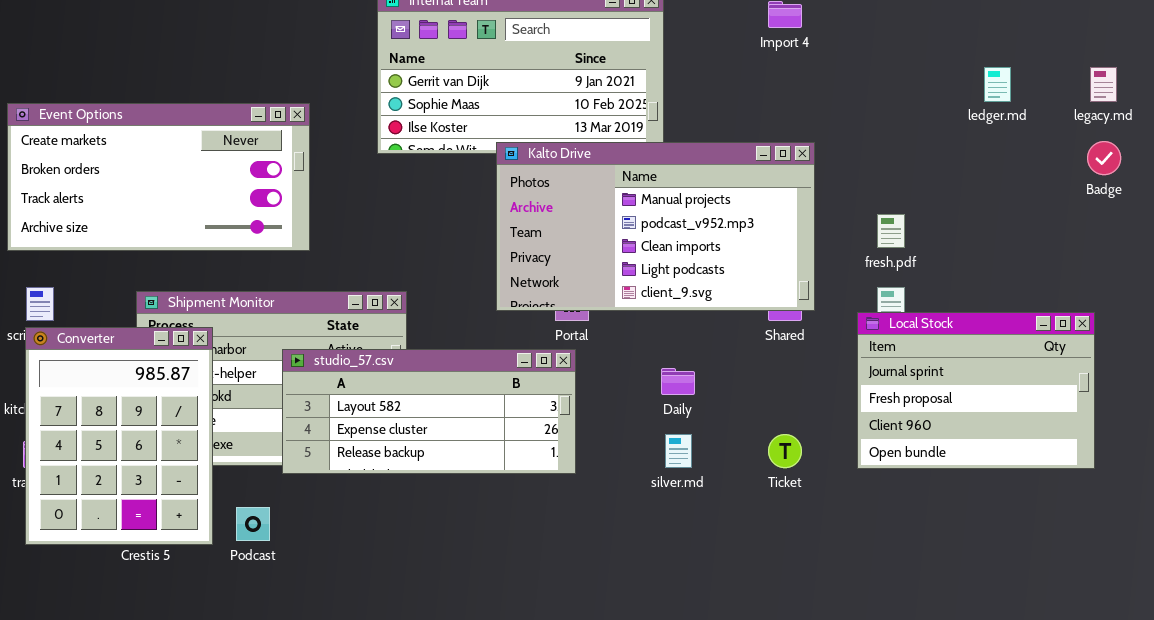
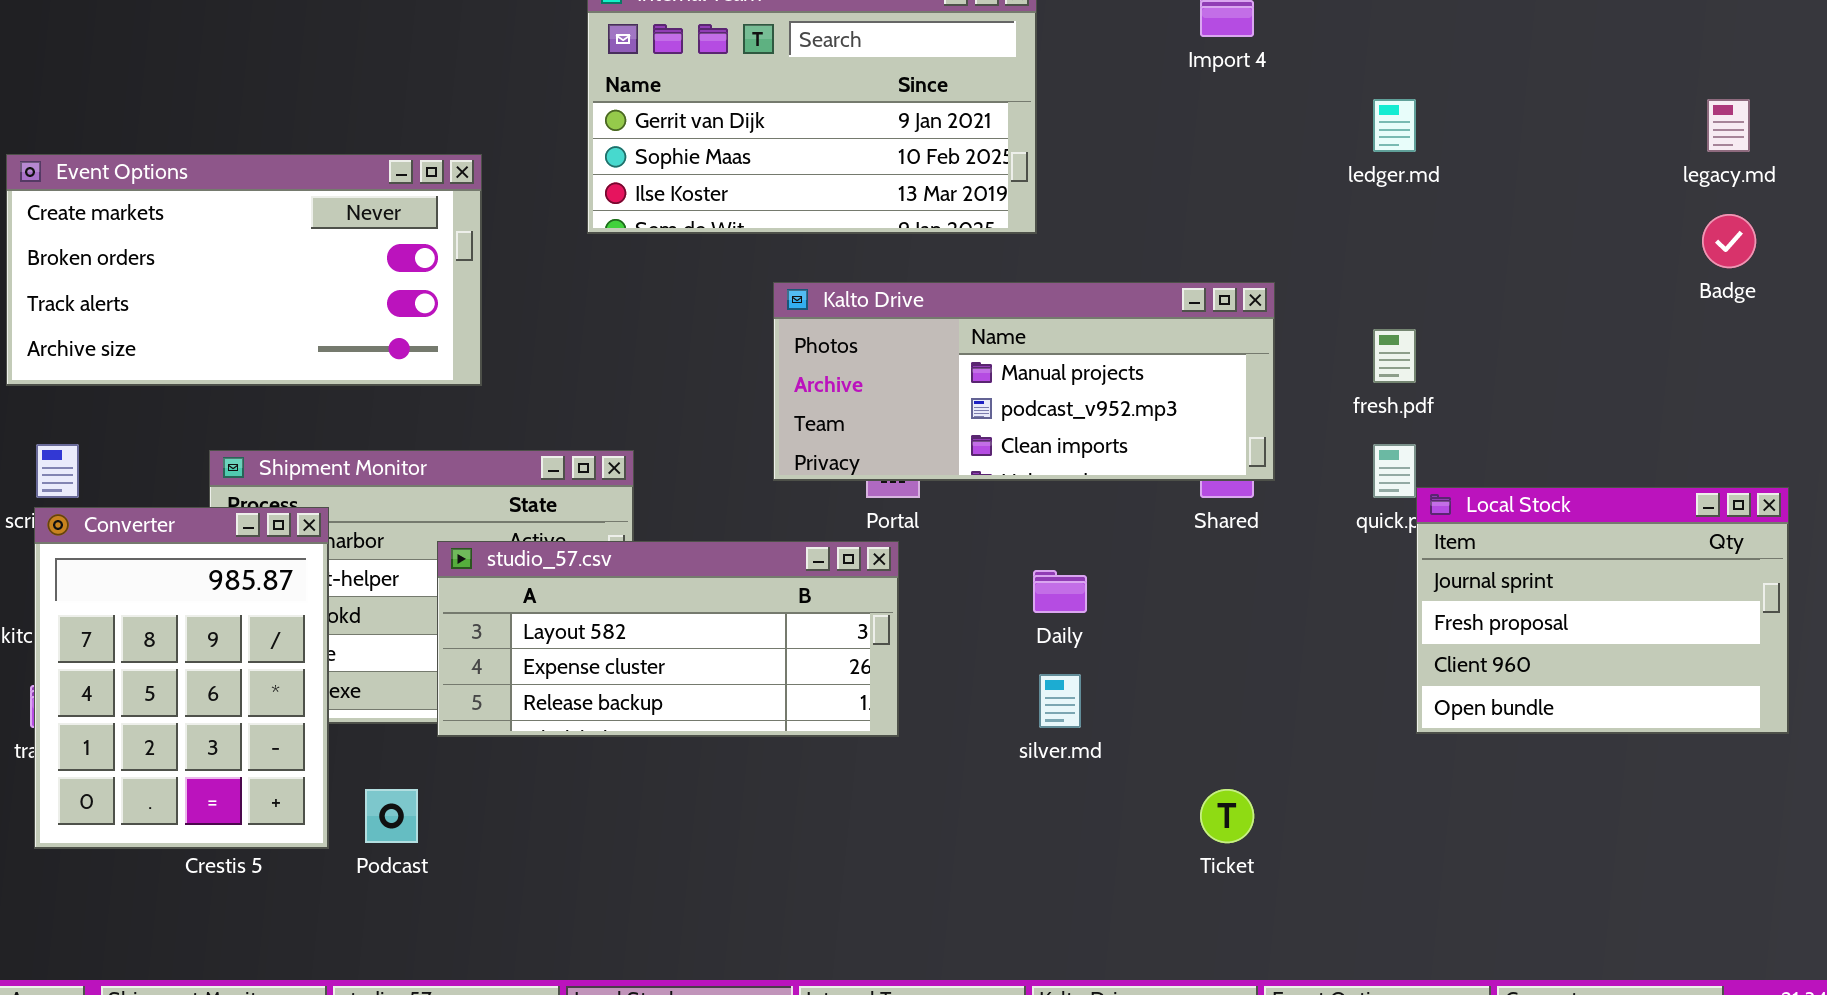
ledger.md: [984,67,1011,102] -> [1373,99,1416,152], moved
Kalto Drive: [496,142,815,311] -> [773,282,1275,481], resized
Local Stock: [857,312,1095,469] -> [1416,487,1789,734], moved
Ticket: [768,434,802,468] -> [1200,789,1254,843], moved

